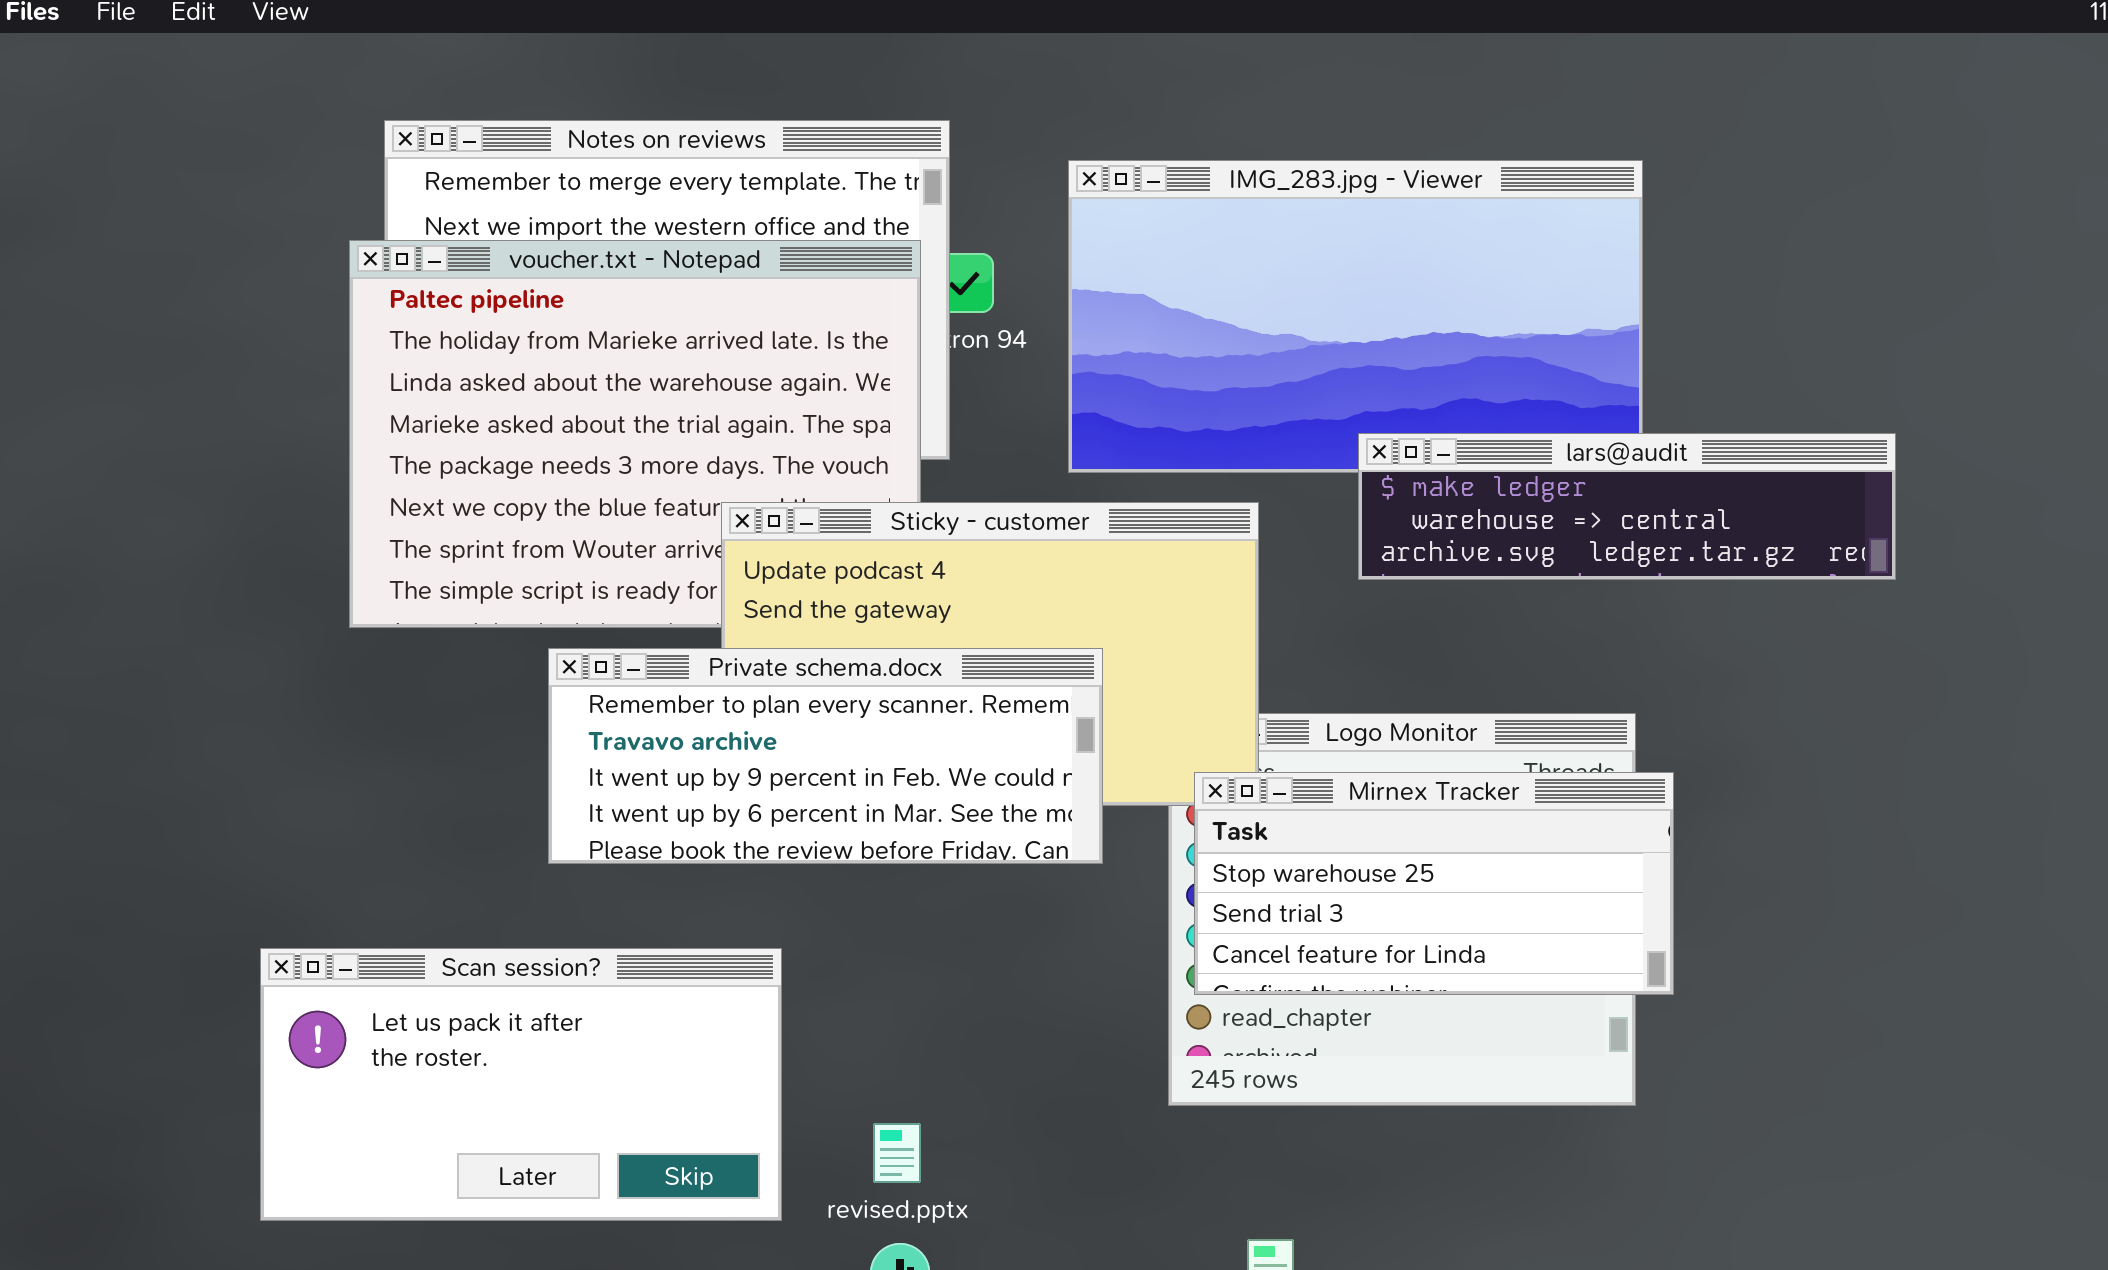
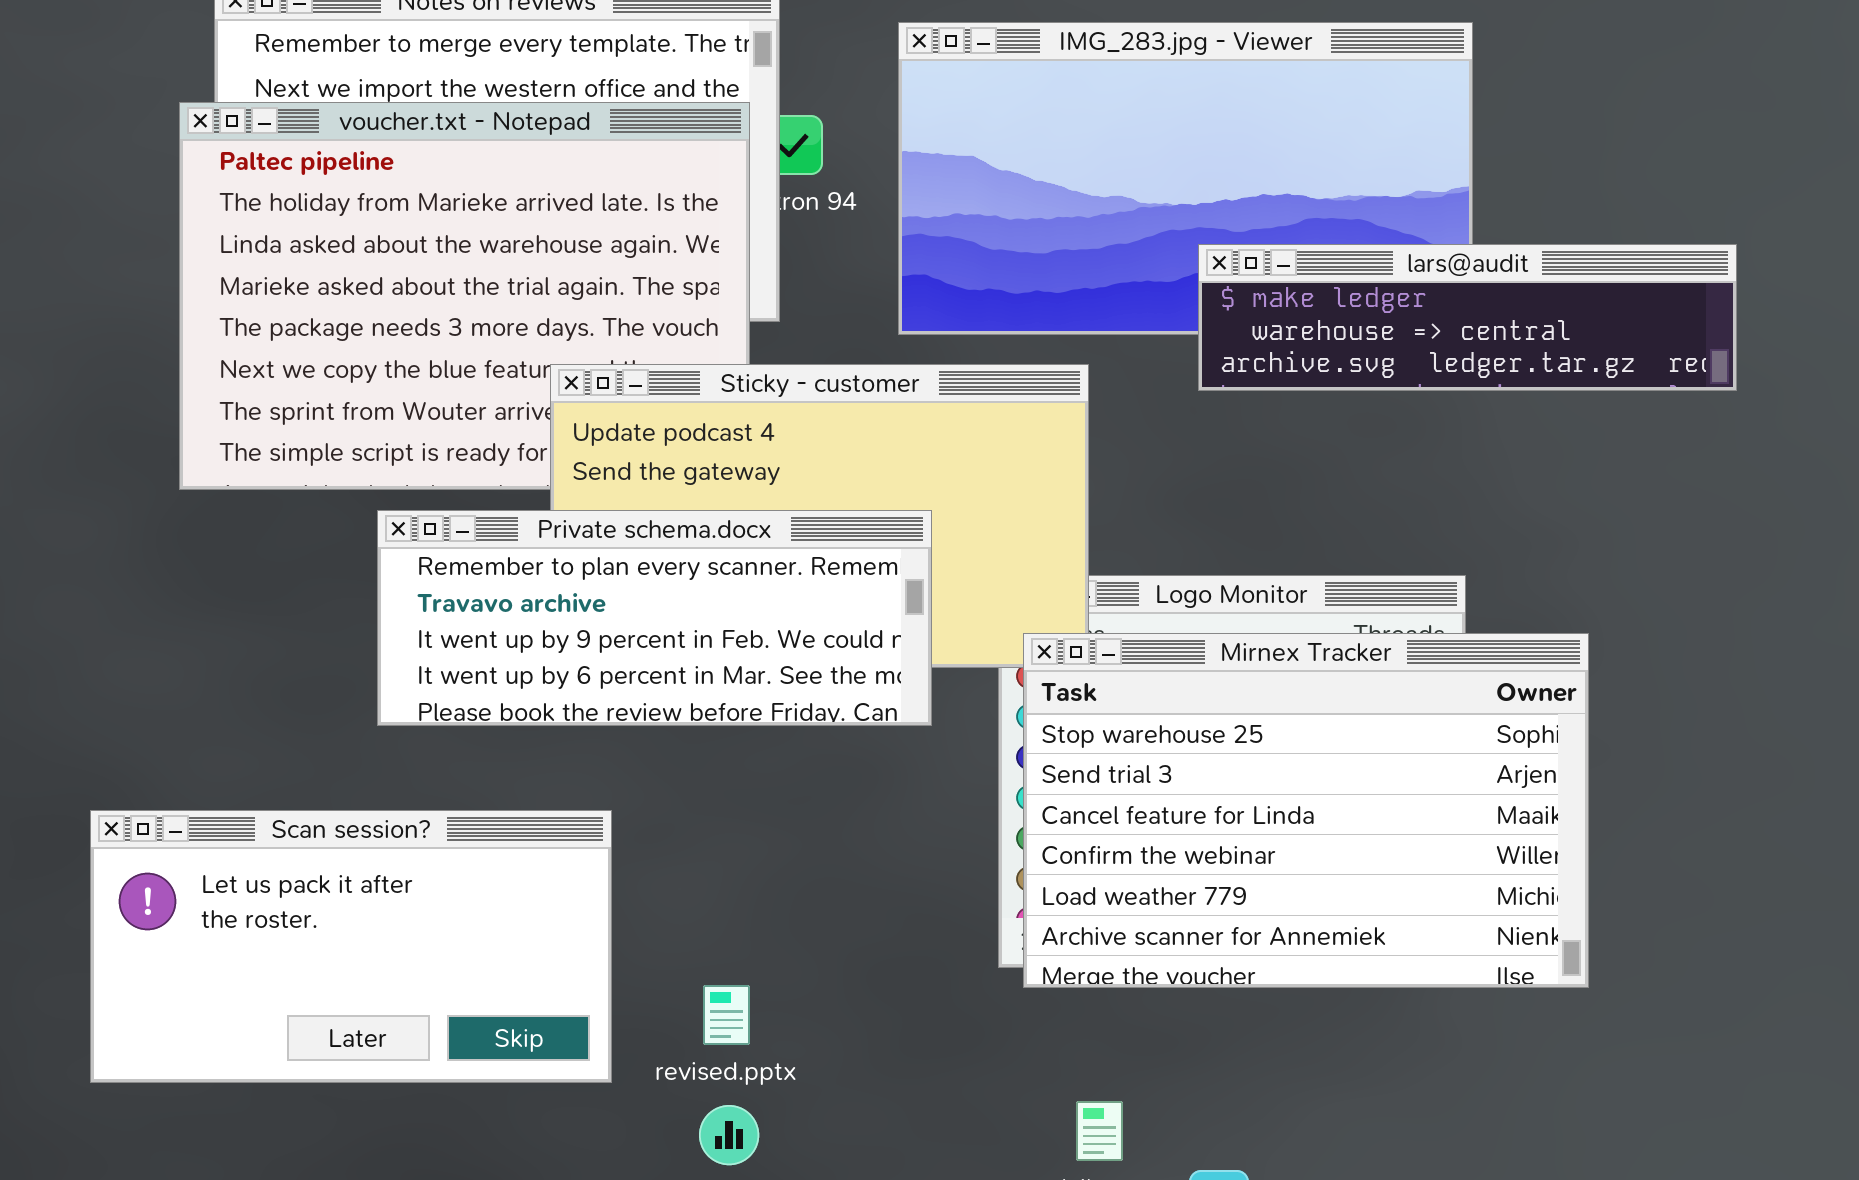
lars@audit: [1358,433,1896,580] -> [1198,244,1737,391], moved
Mirnex Tracker: [1194,772,1674,995] -> [1023,633,1589,988], resized

